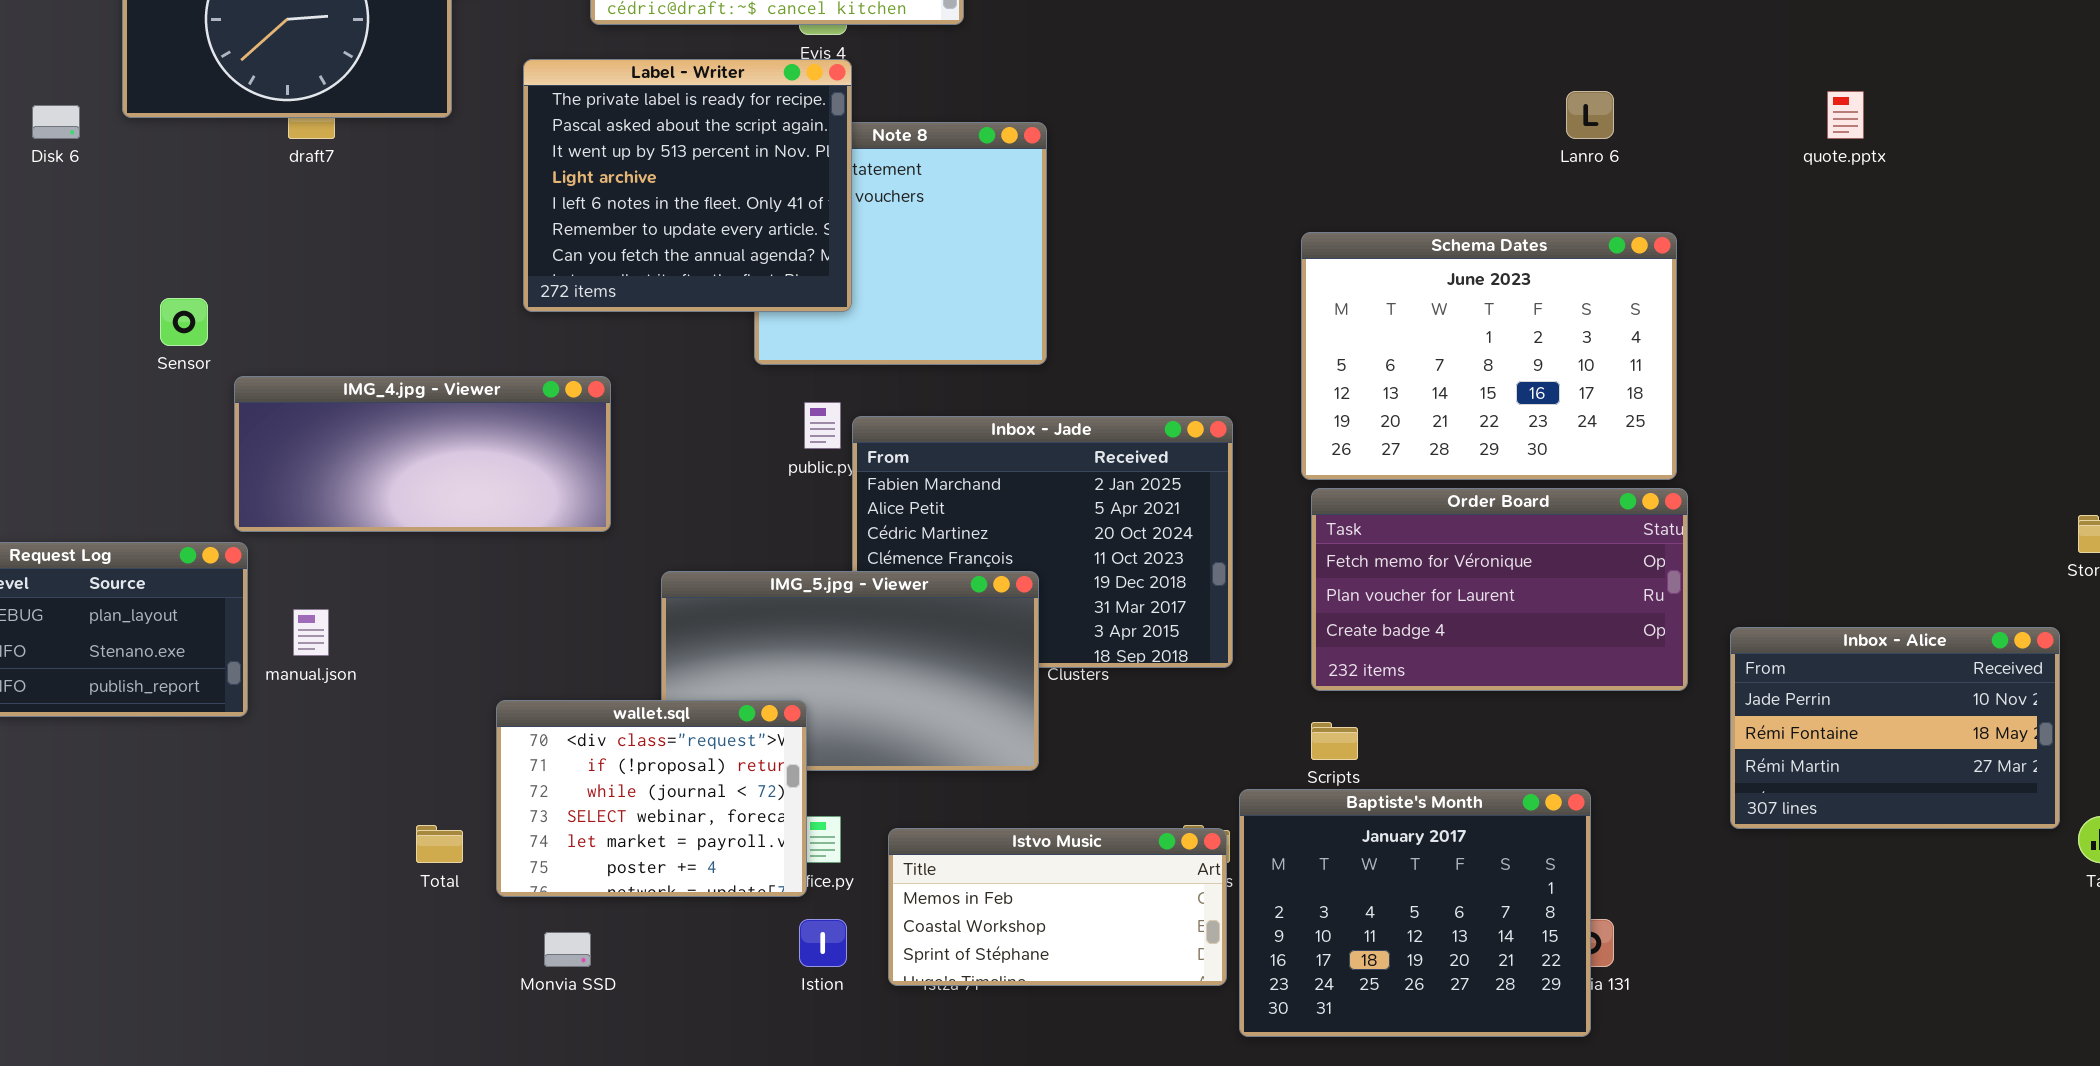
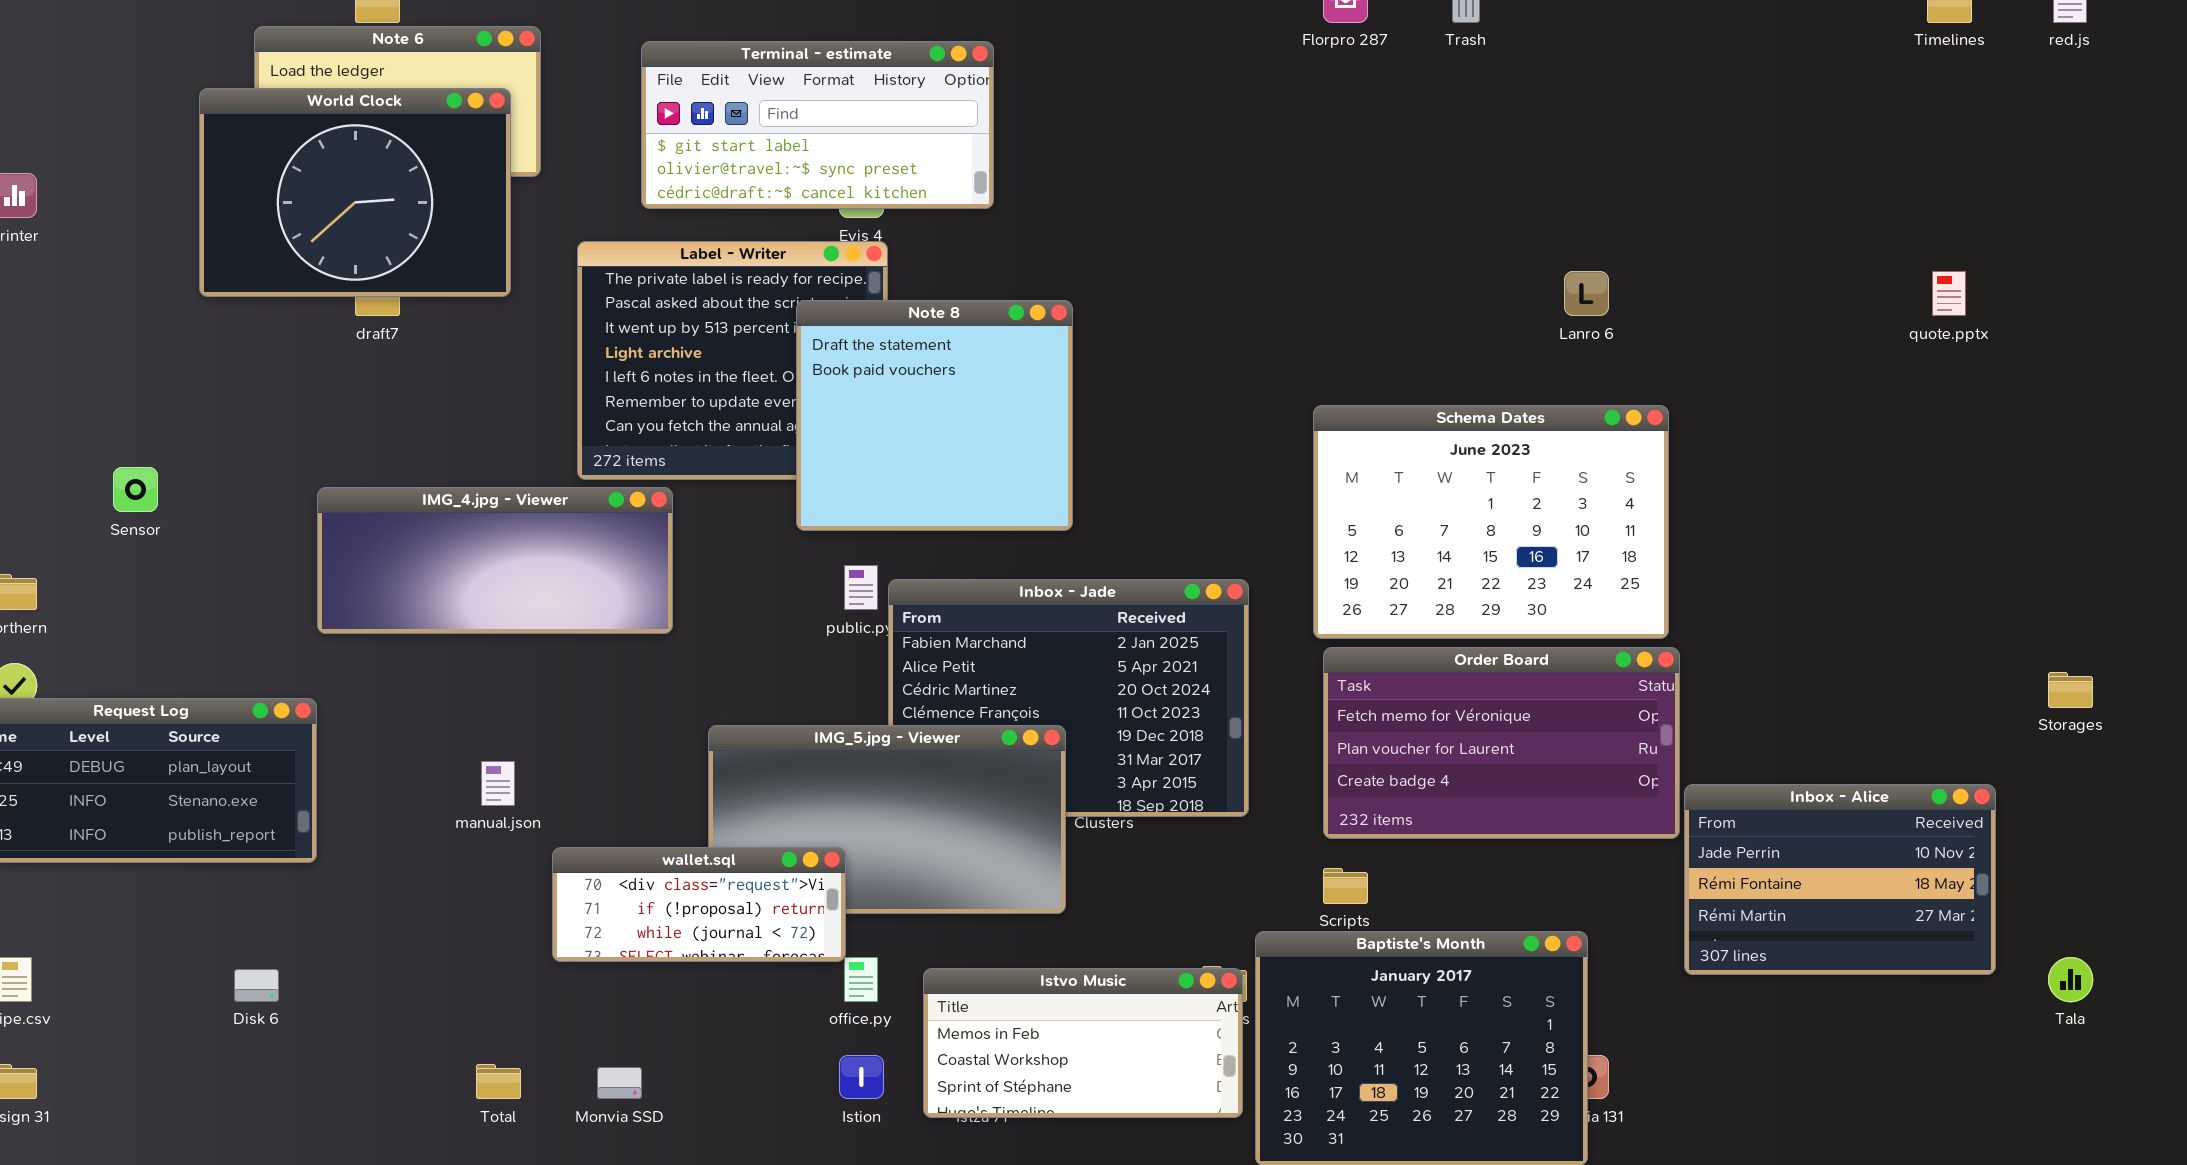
quote.pptx: [1827,91,1864,139] -> [1932,271,1966,316], moved
Disk 6: [32,105,80,139] -> [234,969,279,1002], moved
Note 8: [754,122,1047,365] -> [796,300,1073,531], raised
Sensor: [160,298,208,346] -> [113,467,158,512], moved
IMG_4.jpg - Viewer: [234,376,611,532] -> [317,487,673,634], moved
manual.json: [293,609,329,656] -> [481,761,515,806], moved
Inbox - Alice: [1730,627,2060,829] -> [1684,784,1996,975], moved
wallet.sql: [496,700,807,897] -> [552,847,846,962], resized
Total: [416,825,463,863] -> [476,1064,521,1099], moved

